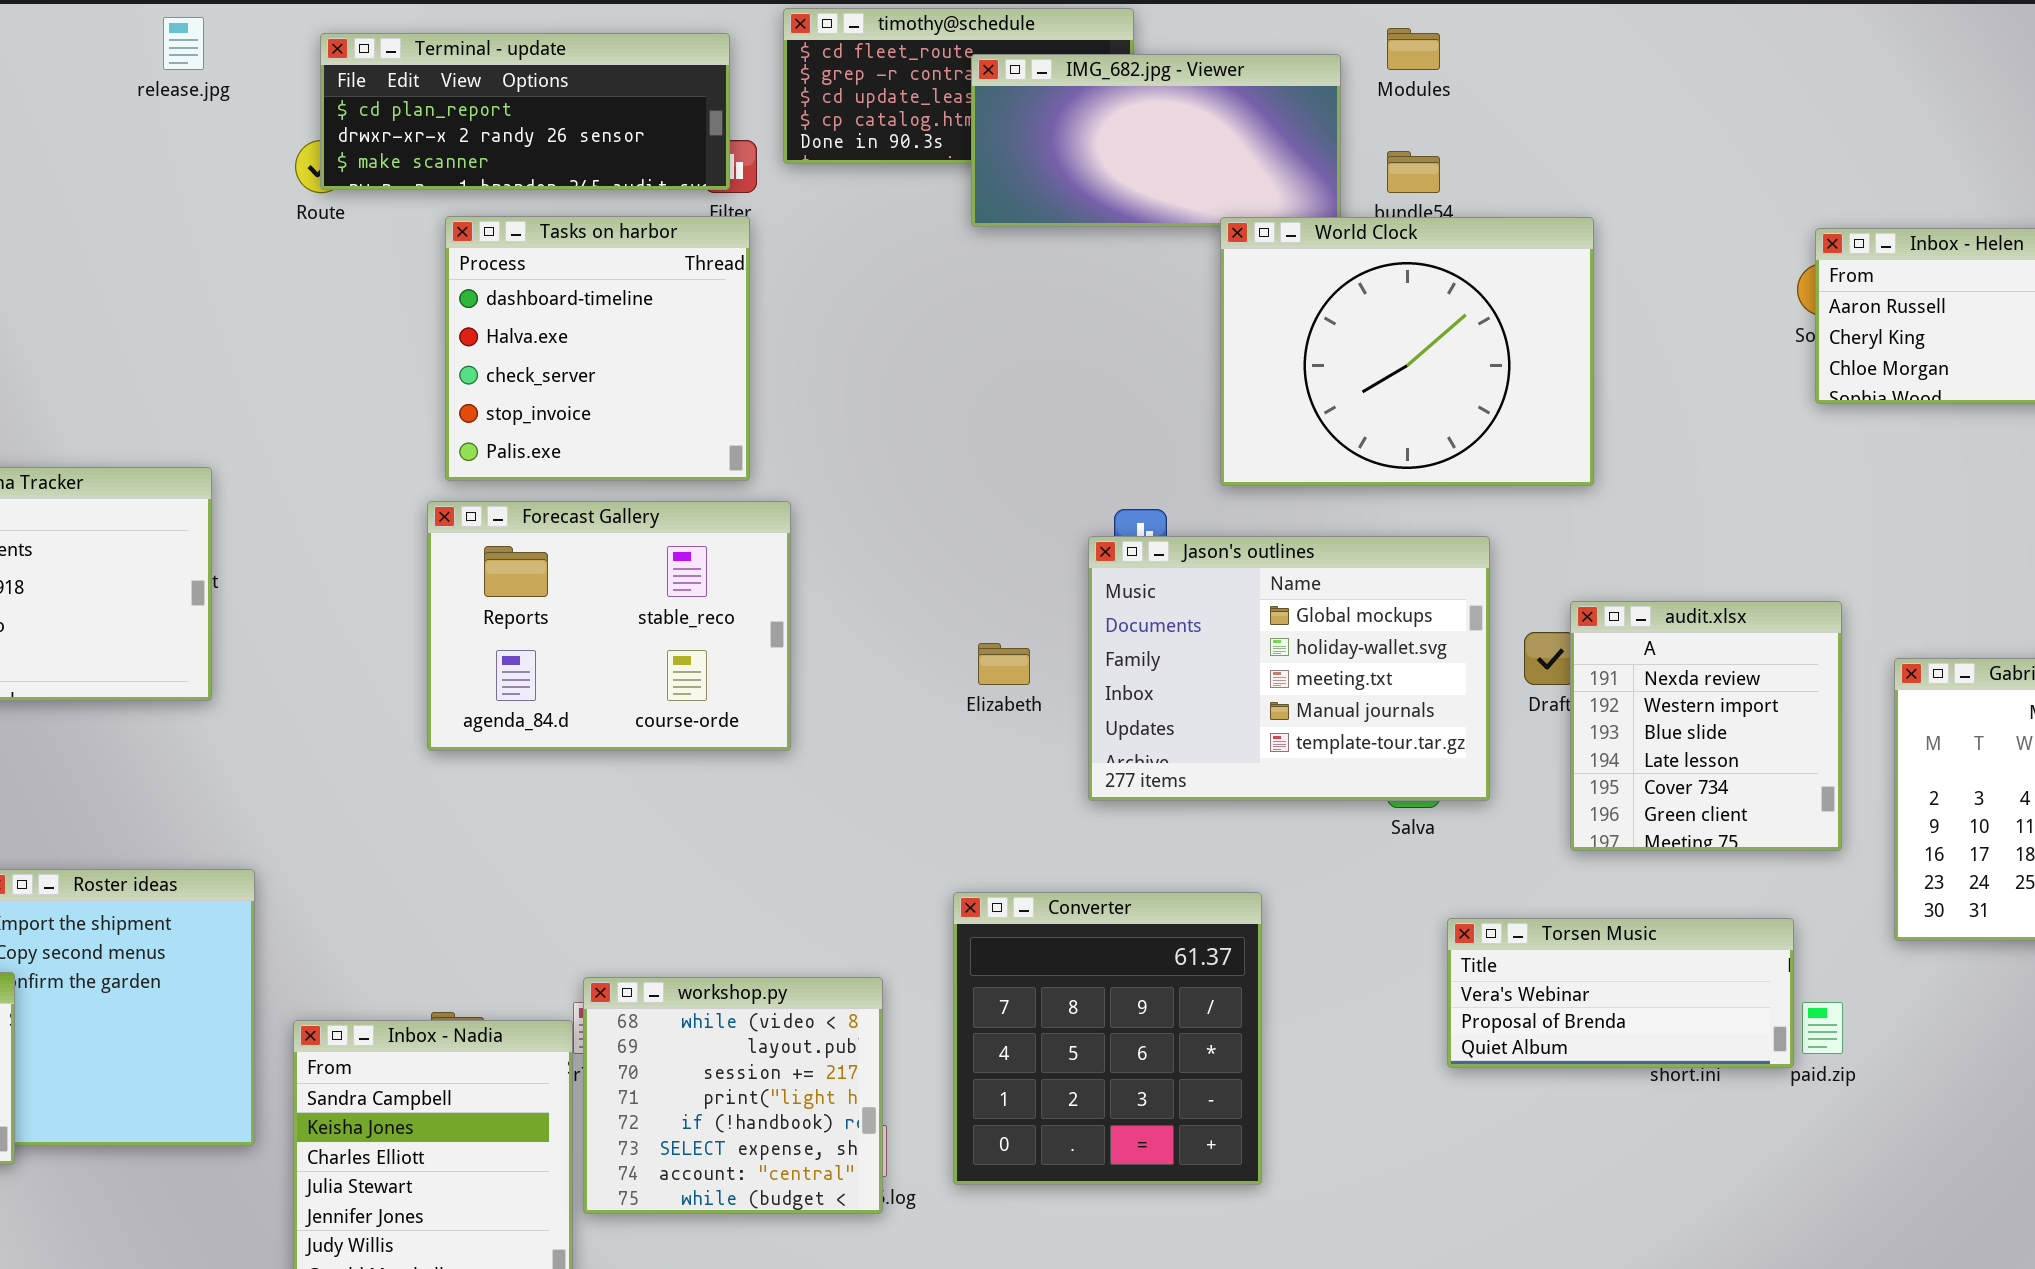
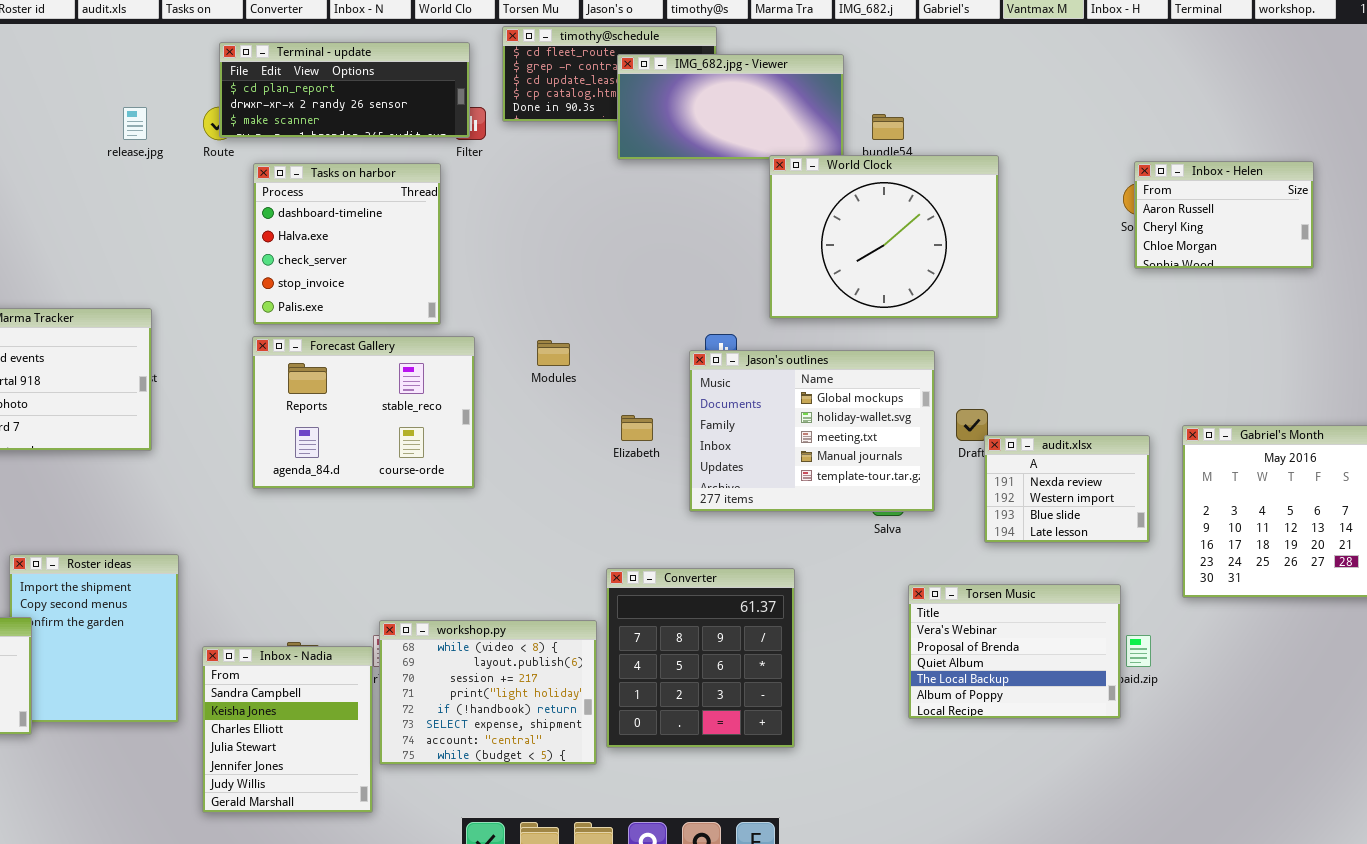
release.jpg: [163,17,204,70] -> [123,107,147,140], moved
Modules: [1387,28,1440,70] -> [537,340,570,366], moved
Tasks on harbor: [445,216,750,481] -> [253,163,441,325], moved
Forecast Gallery: [427,501,791,751] -> [252,336,475,489], moved
audit.xlsx: [1570,601,1842,851] -> [984,435,1150,543], resized
Torsen Music: [1447,918,1794,1068] -> [908,584,1121,719], resized
workshop.py: [583,977,883,1214] -> [379,620,597,765], resized

